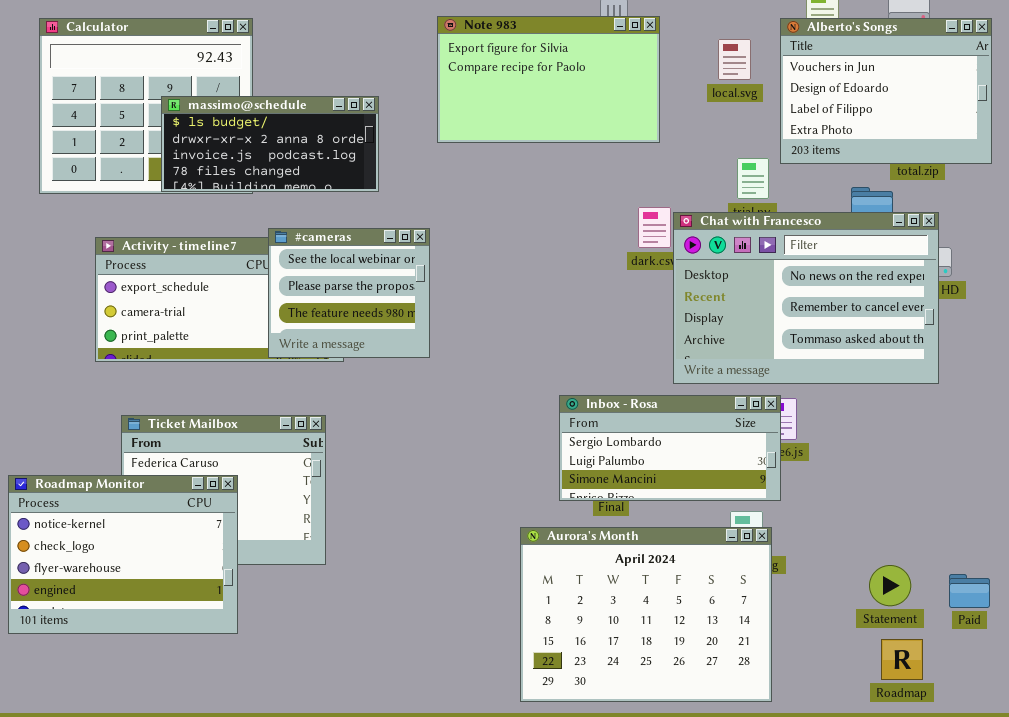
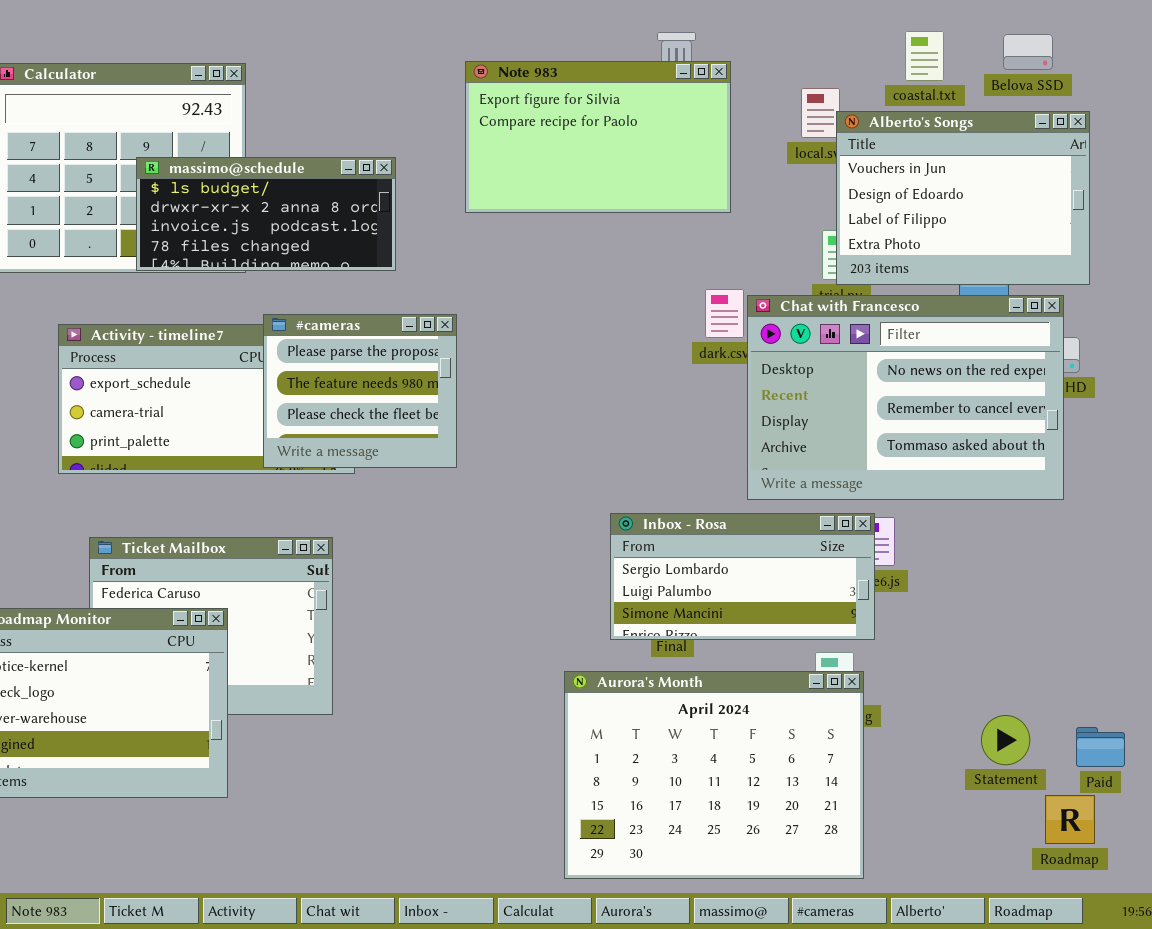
Alberto's Songs: [780,18,992,164] -> [836,111,1090,285], moved
#cameras: [268,228,430,358] -> [263,314,457,468], scrolled down 1 row
Roadmap: [881,639,923,680] -> [1045,795,1095,844], moved

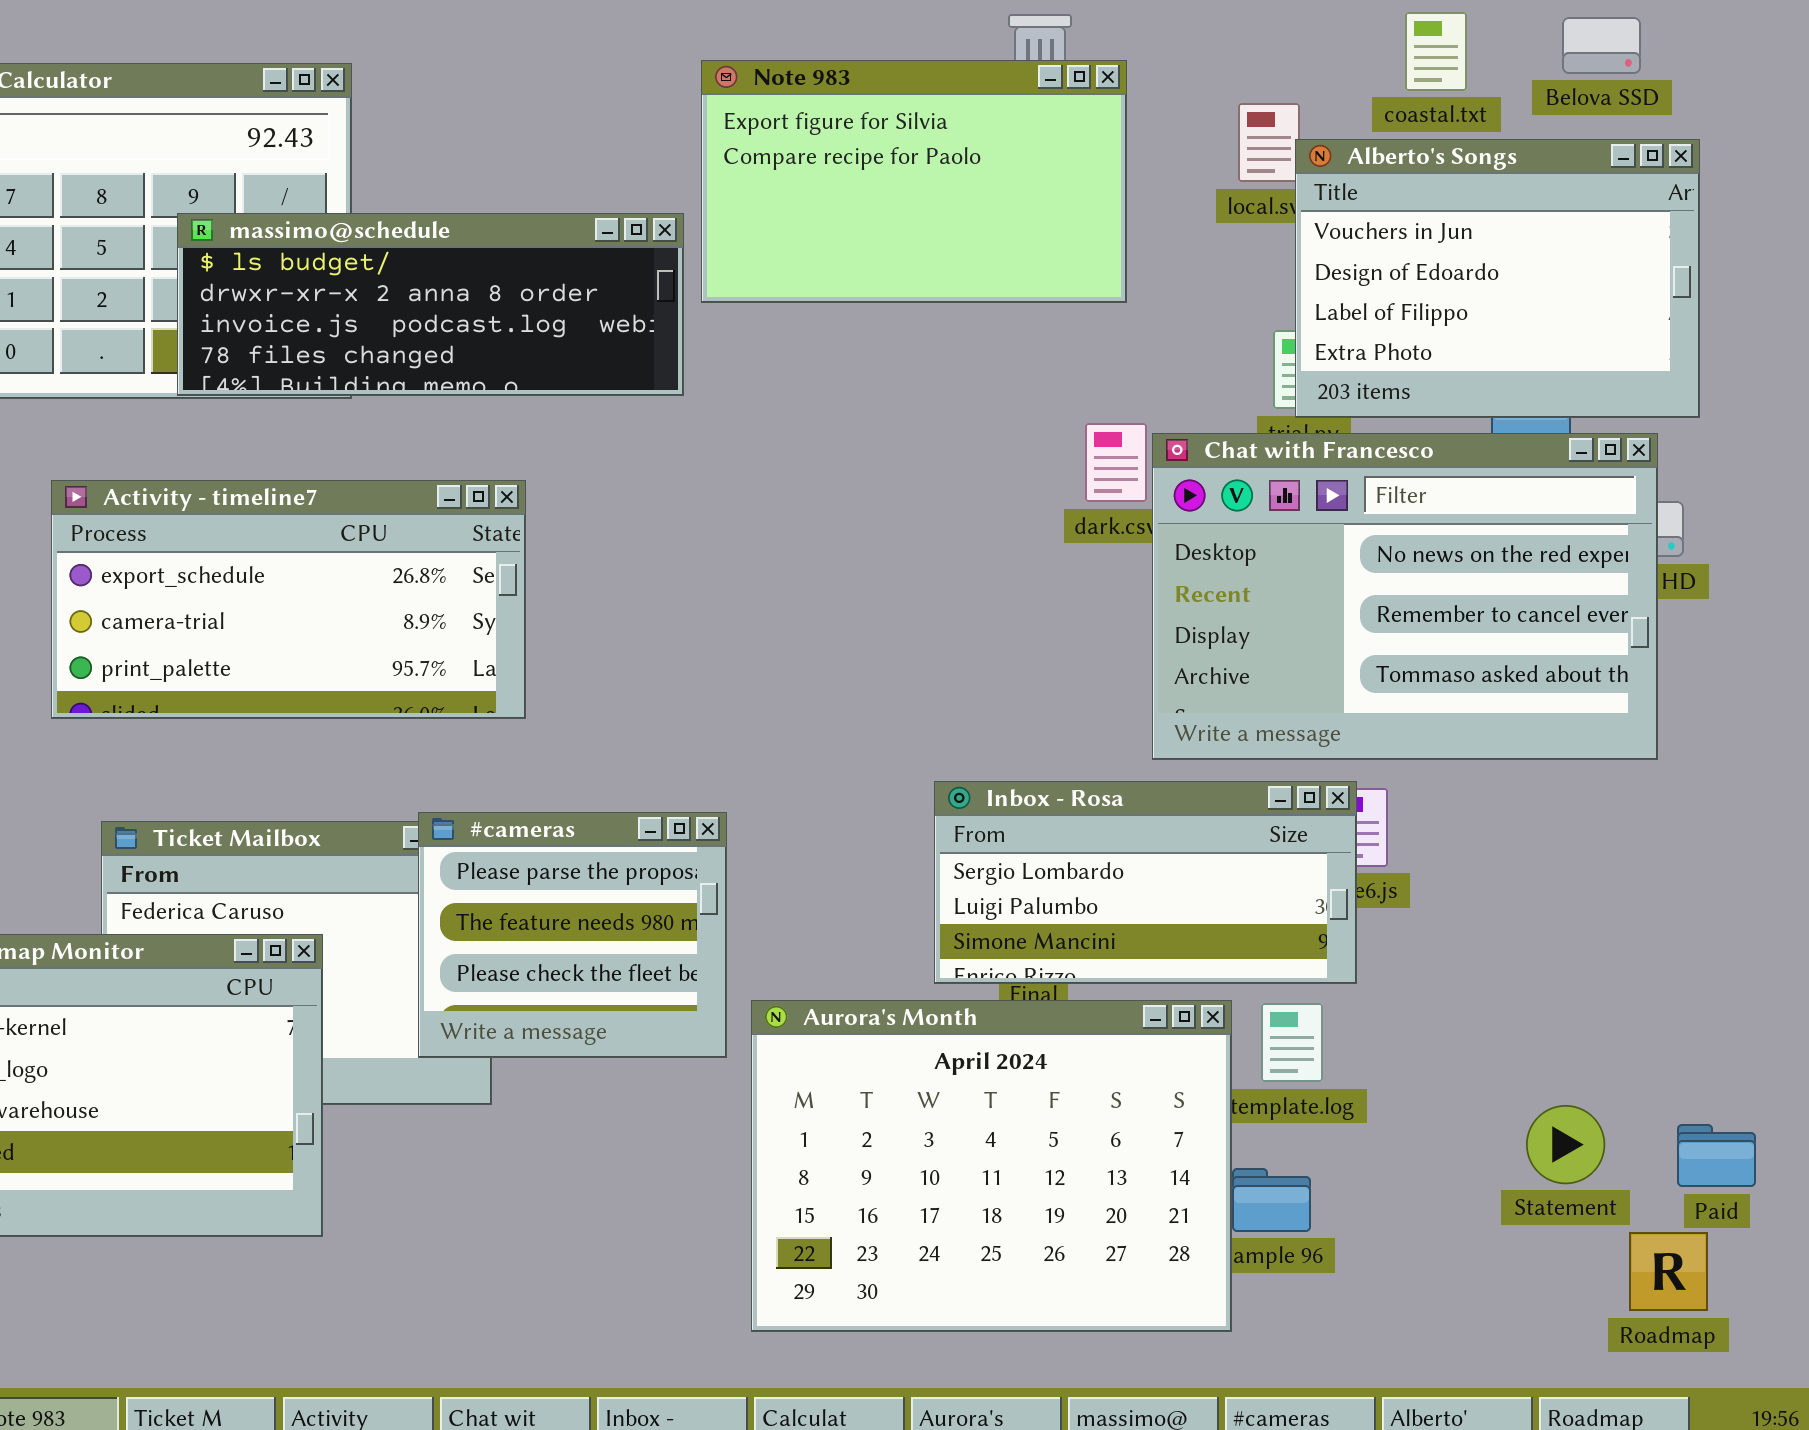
massimo@schedule: [136,157,396,271] -> [177,213,684,396], resized
#cameras: [263,314,457,468] -> [418,812,727,1058], moved
Aurora's Month: [564,671,864,879] -> [751,1000,1232,1332], moved

